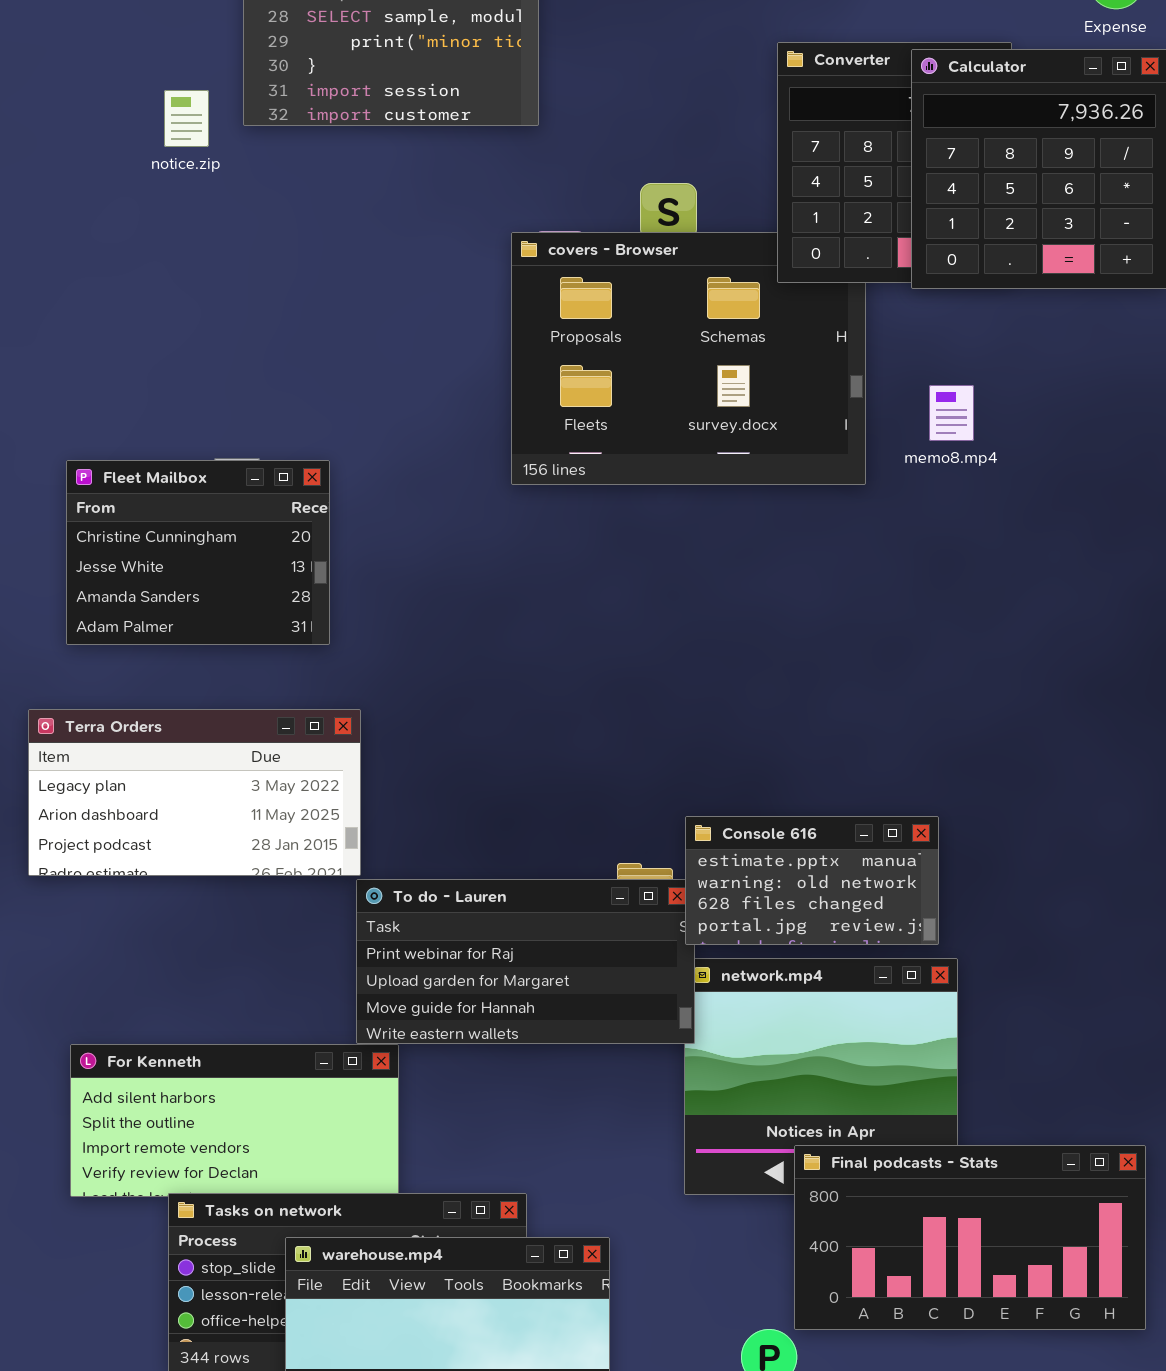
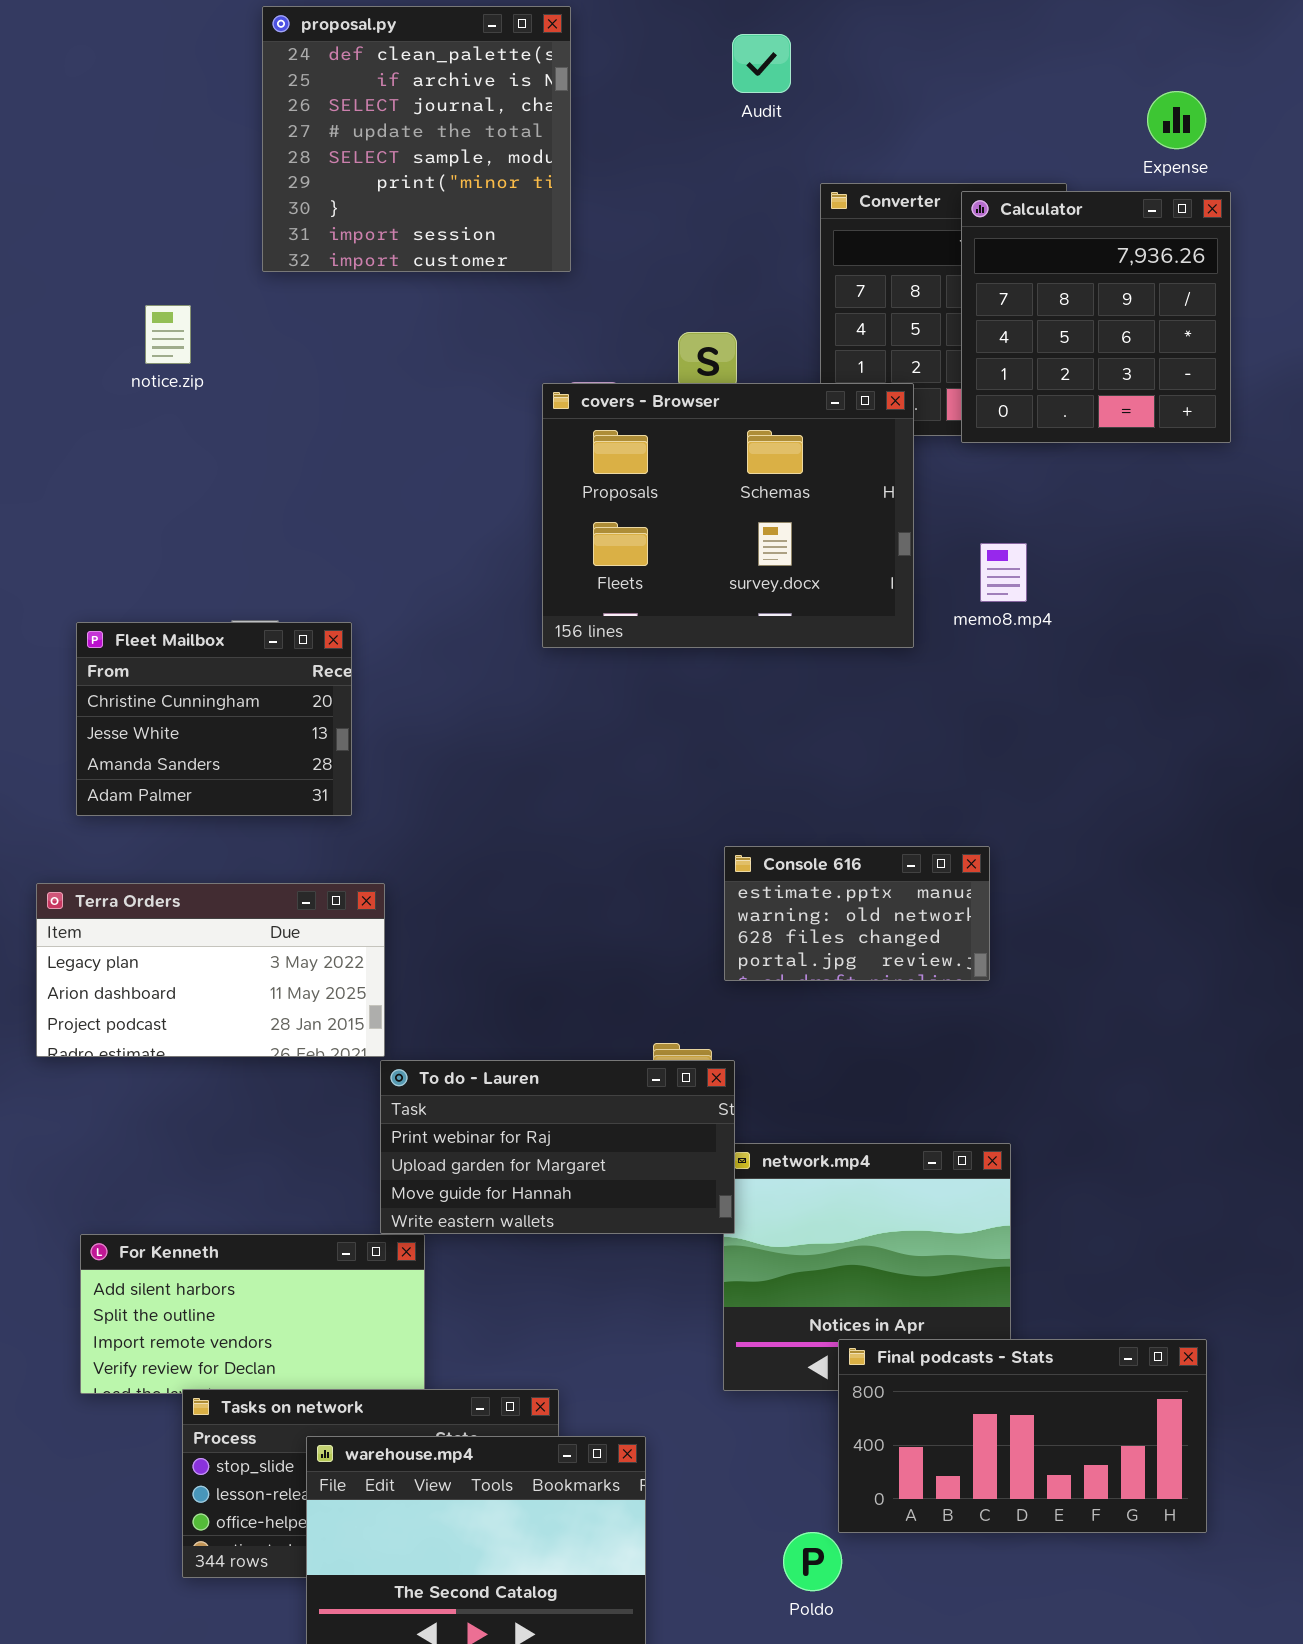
notice.zip: [164,90,209,147] -> [145,305,191,364], moved
covers - Browser: [511,232,866,485] -> [542,383,914,648], raised
Console 616: [685,816,939,945] -> [724,846,990,981], moved

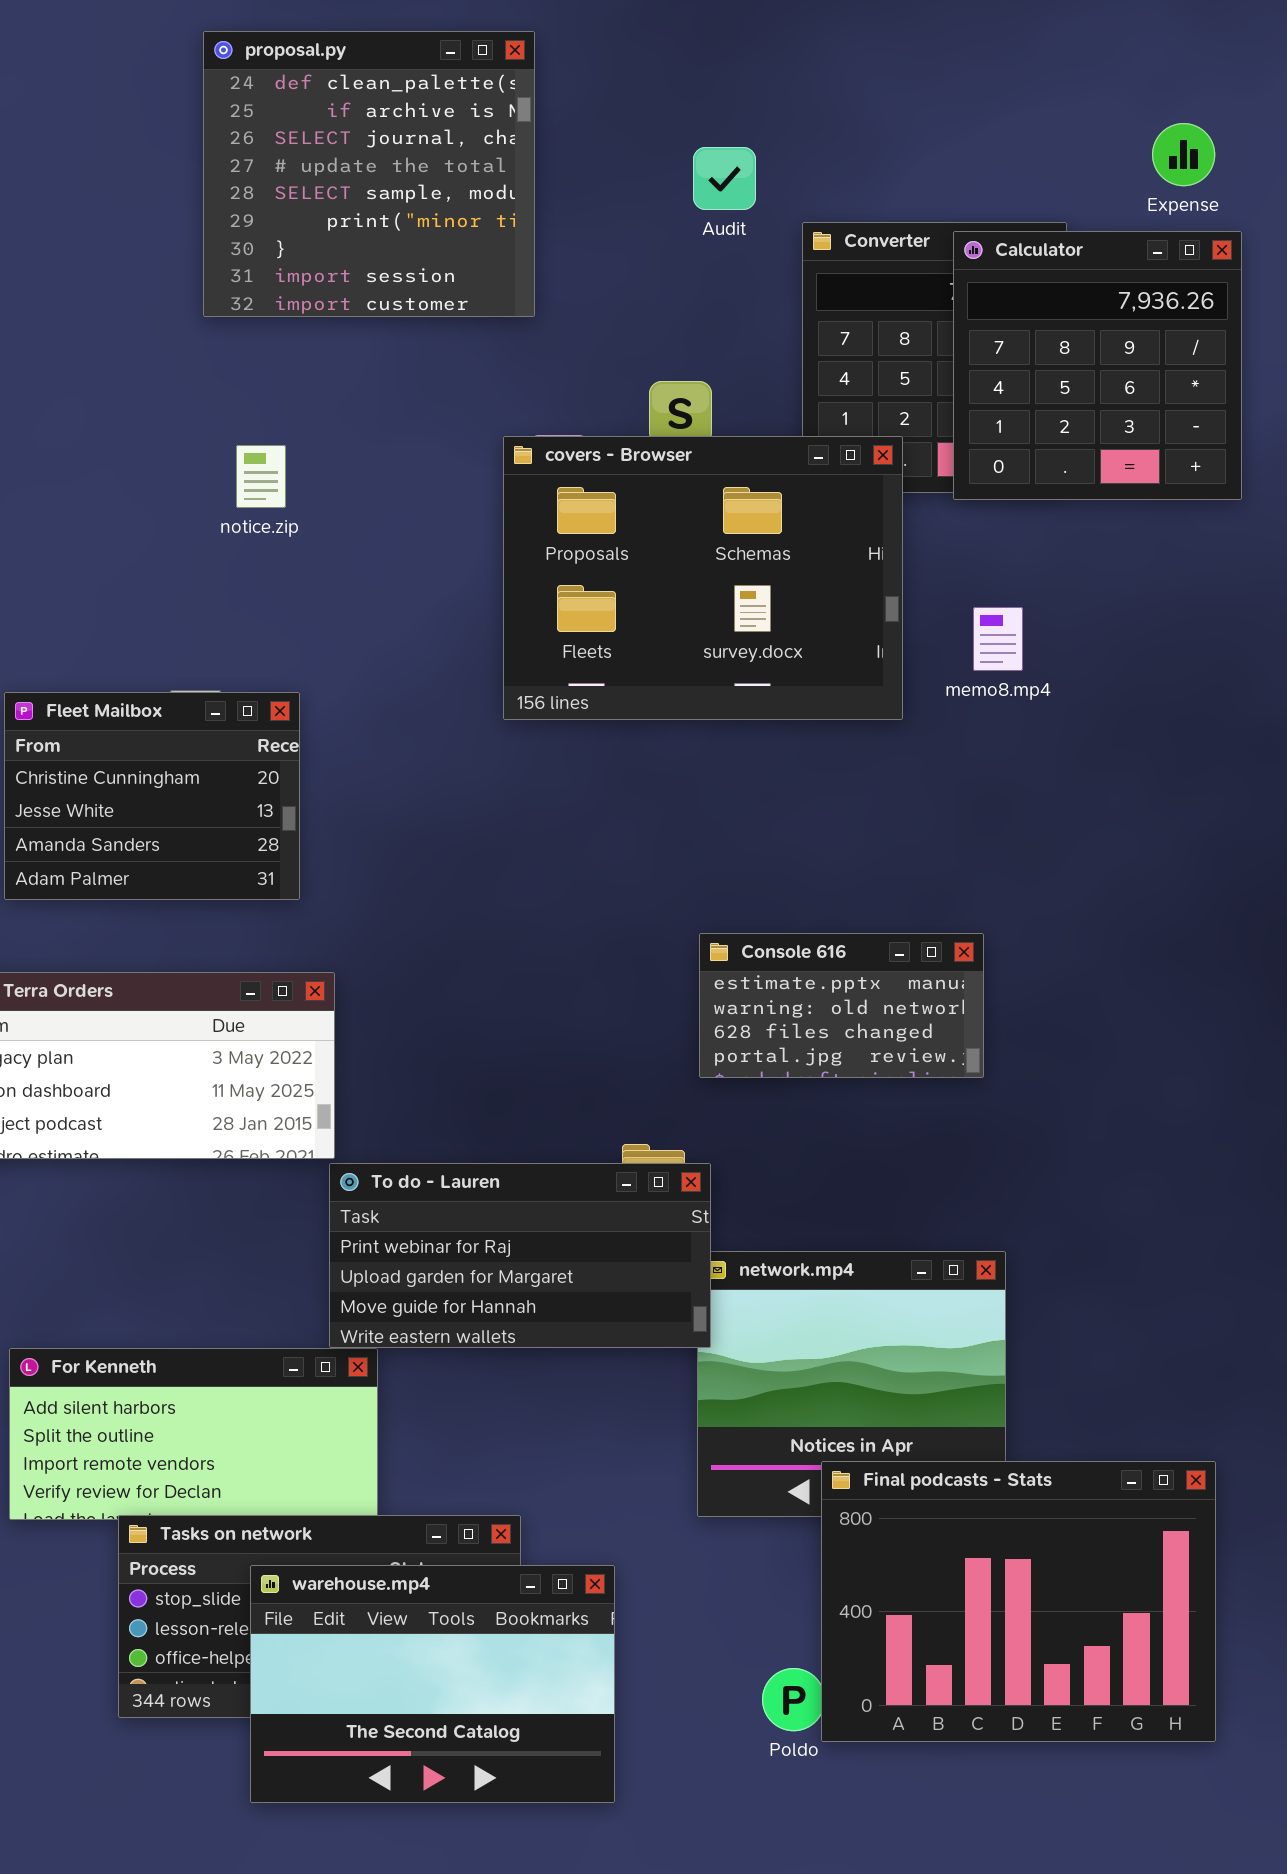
Audit: [732,34,791,93] -> [693,147,756,210], moved
notice.zip: [145,305,191,364] -> [236,445,286,508], moved
Final podcasts - Stats: [838,1339,1207,1533] -> [821,1461,1216,1742], resized

